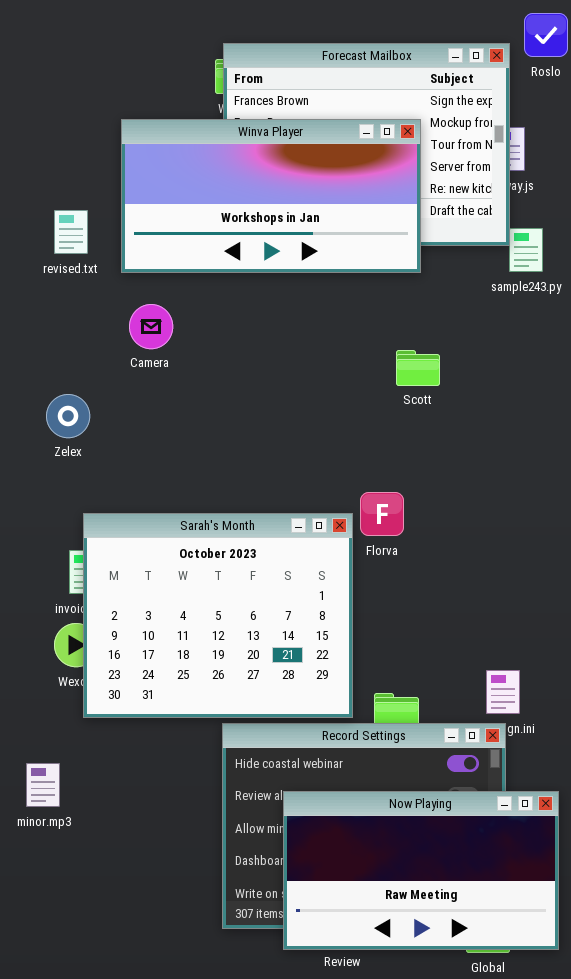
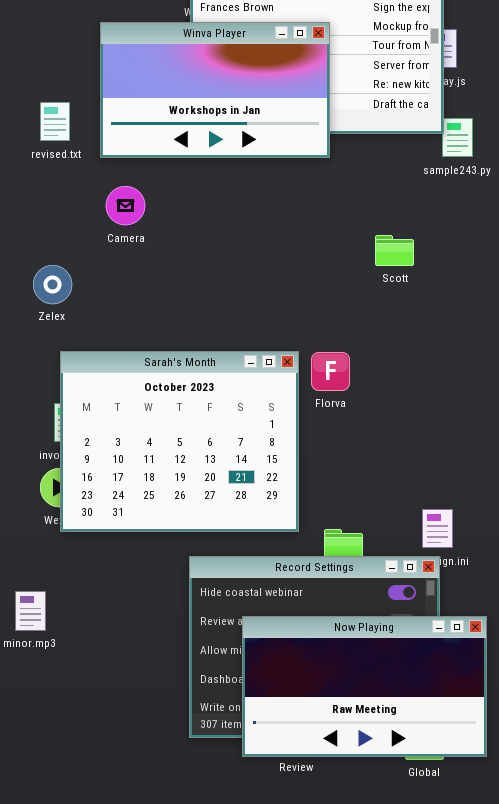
Winva Player: [121,119,421,273] -> [100,22,330,158], resized
Scott: [396,350,440,386] -> [375,235,414,266], moved
Sarah's Month: [83,513,353,718] -> [60,351,299,532], moved

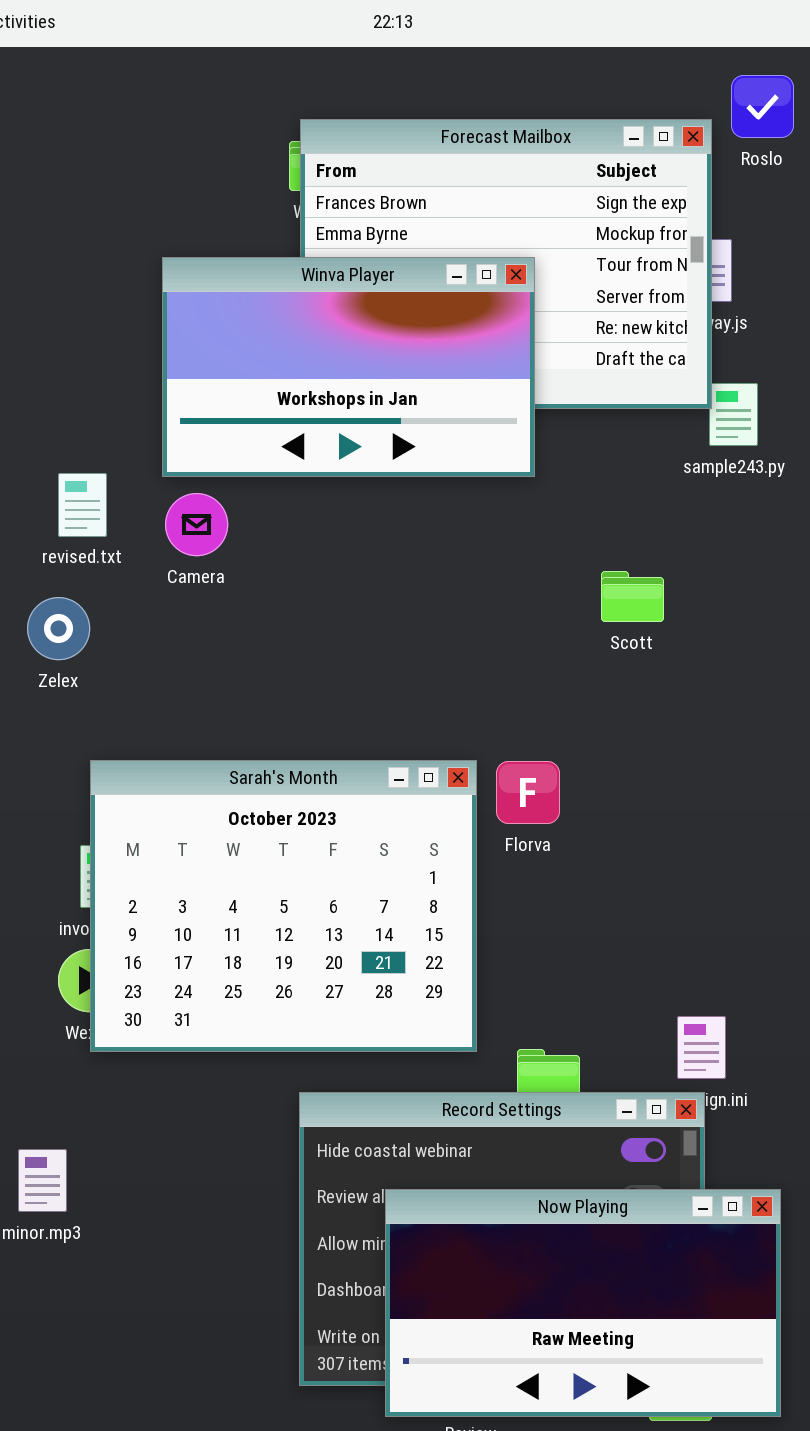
Winva Player: [100,22,330,158] -> [162,257,535,477], moved
revised.txt: [40,102,70,141] -> [58,473,107,537], moved
Zelex: [33,265,72,304] -> [27,597,90,660], moved

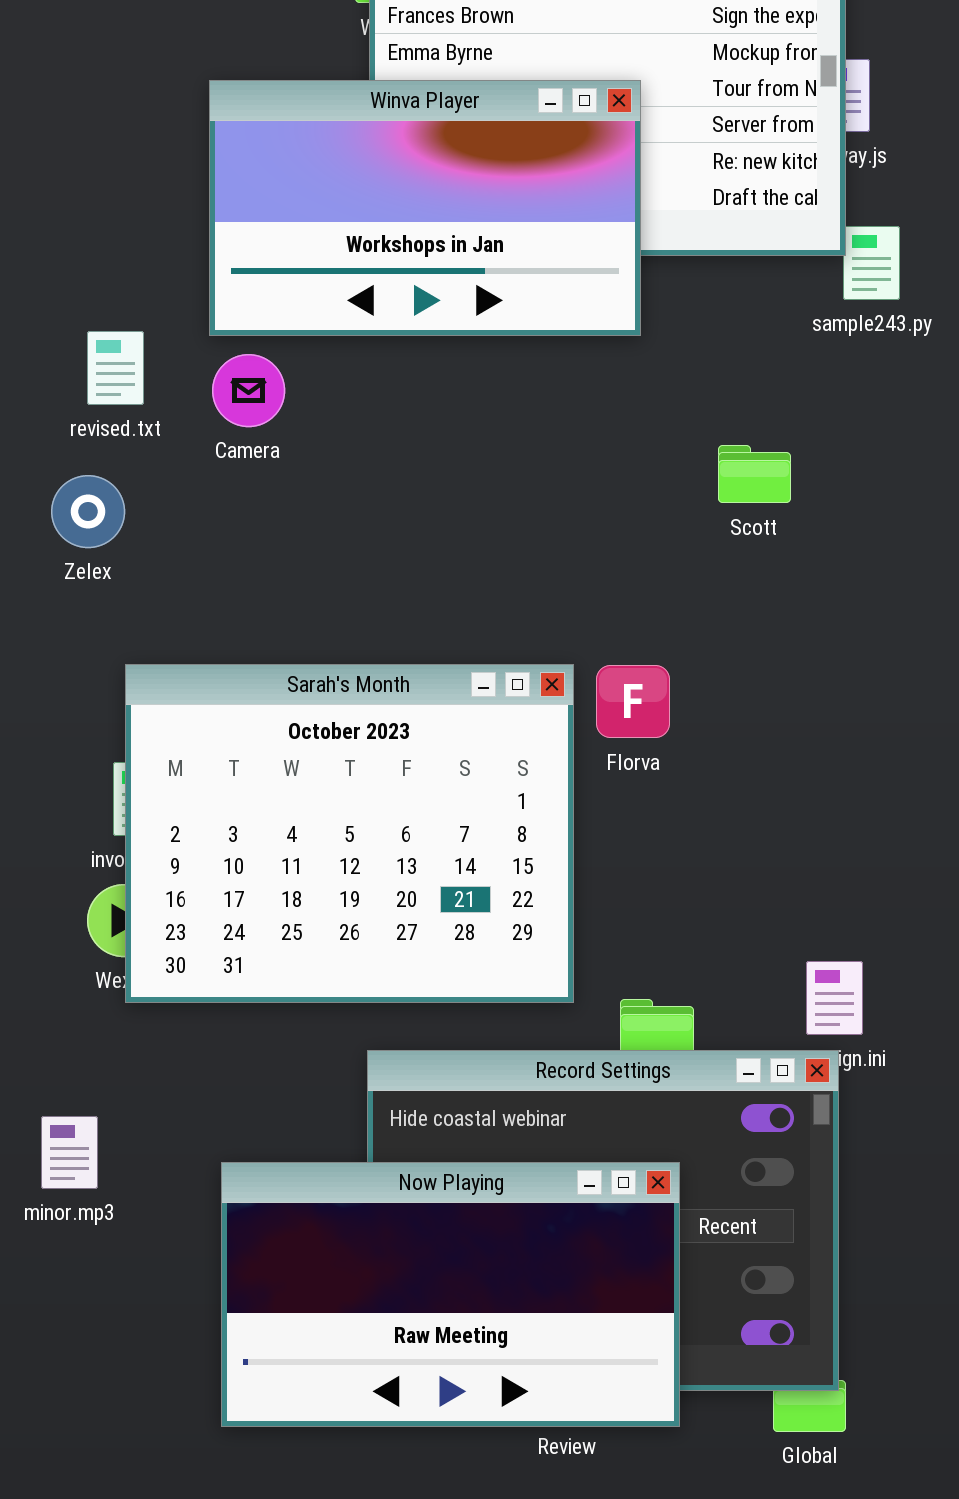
Now Playing: [385,1189,781,1417] -> [221,1162,680,1427], moved

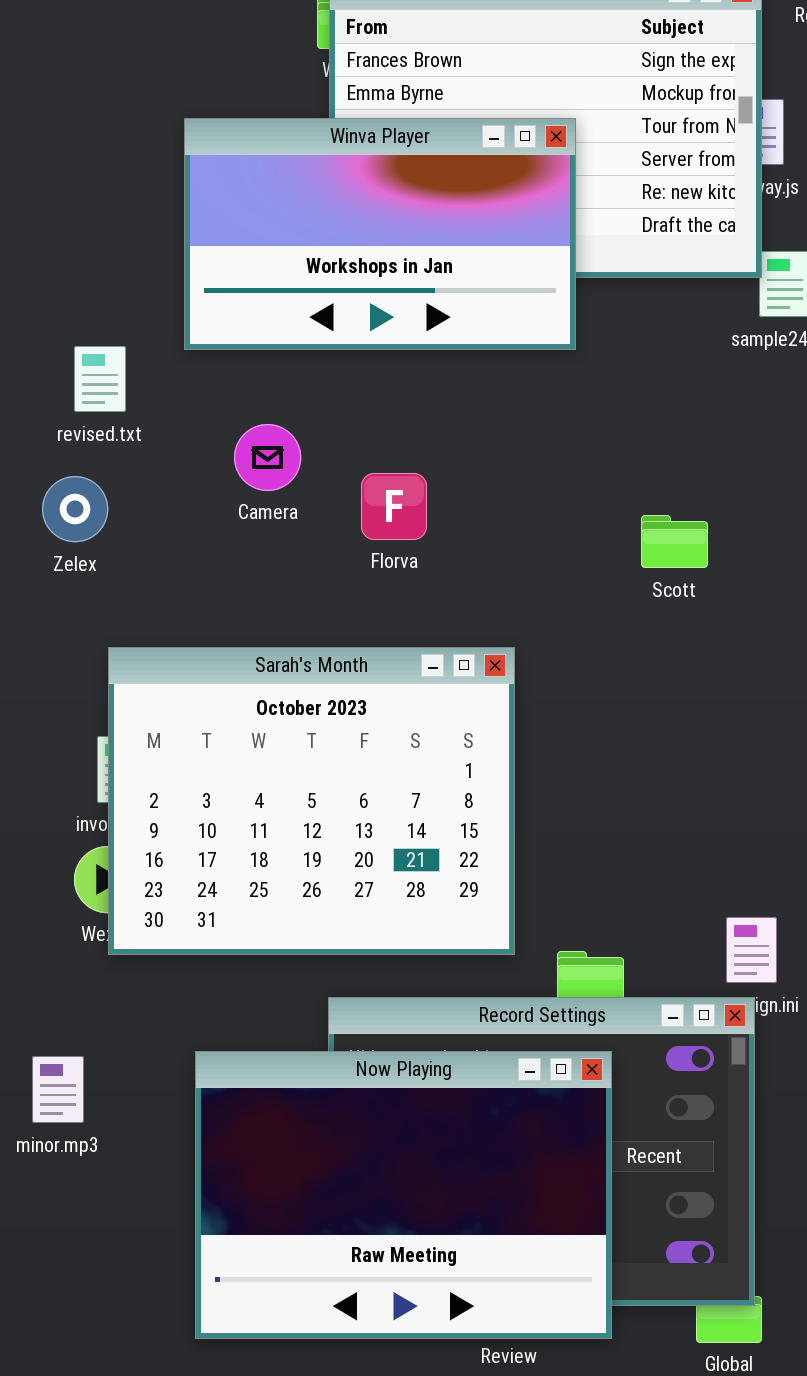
Camera: [212,354,285,427] -> [234,424,301,491], moved
Scott: [718,445,791,503] -> [641,515,708,568], moved
Florva: [596,665,670,738] -> [361,473,427,540], moved
Now Playing: [221,1162,680,1427] -> [195,1051,612,1339], resized

